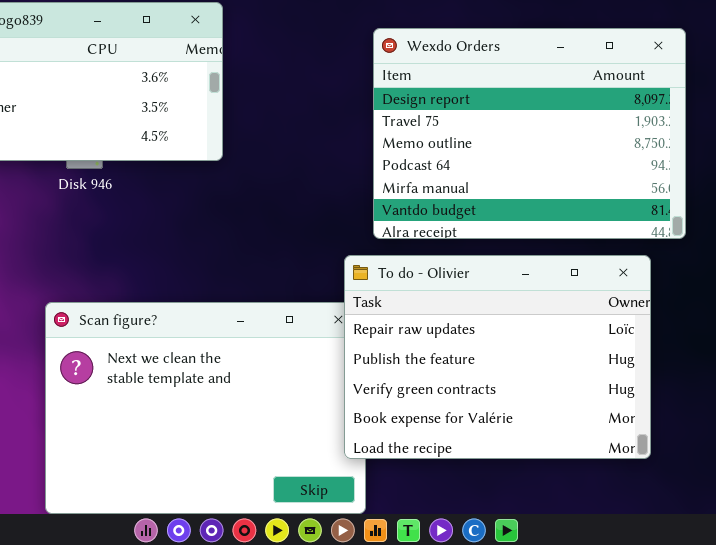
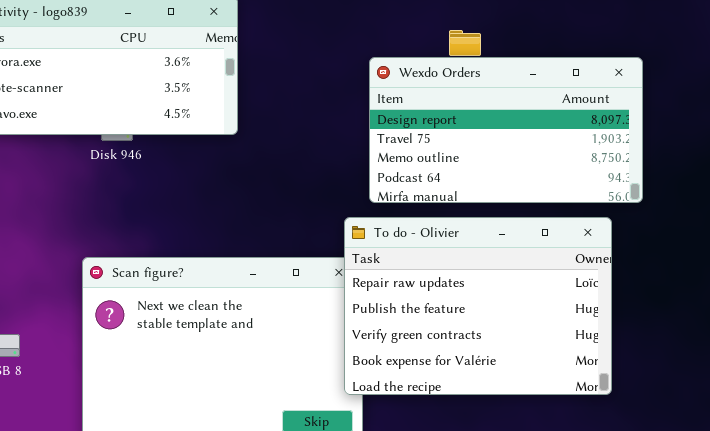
Wexdo Orders: [373,28,686,239] -> [369,57,643,203], resized

